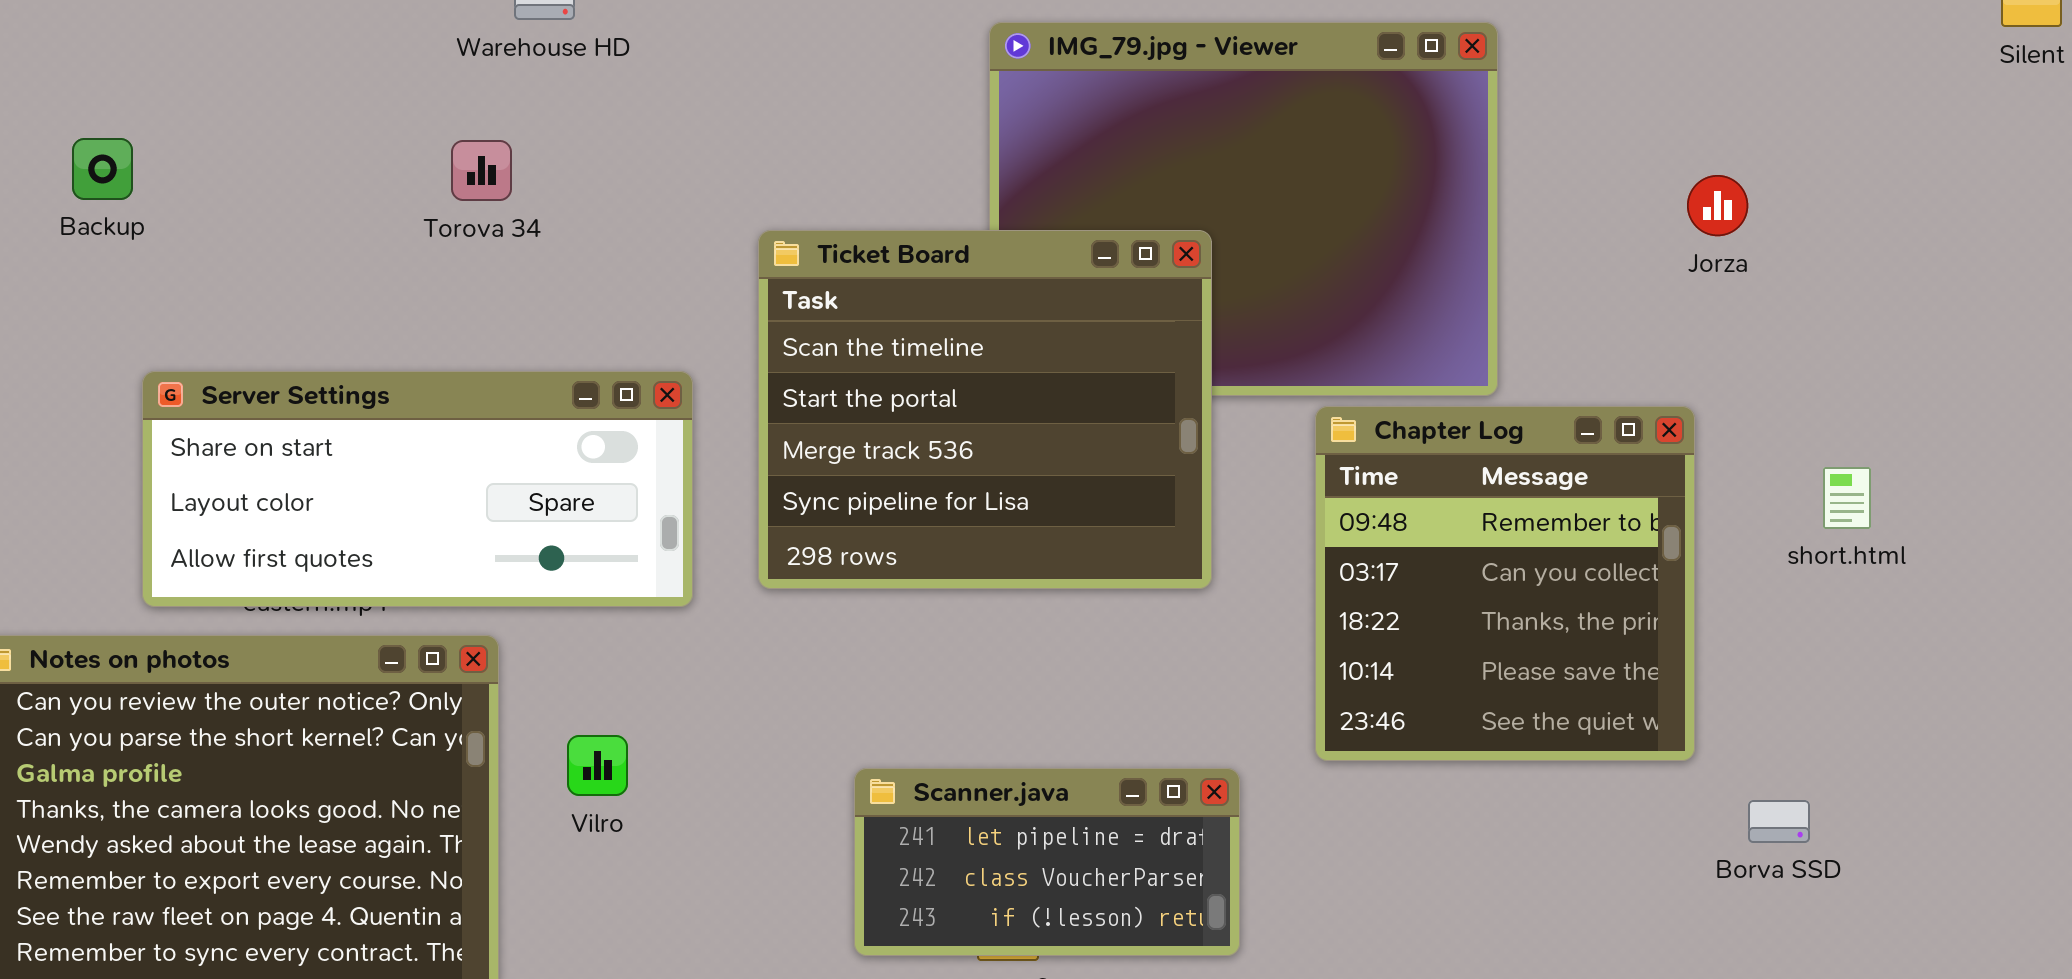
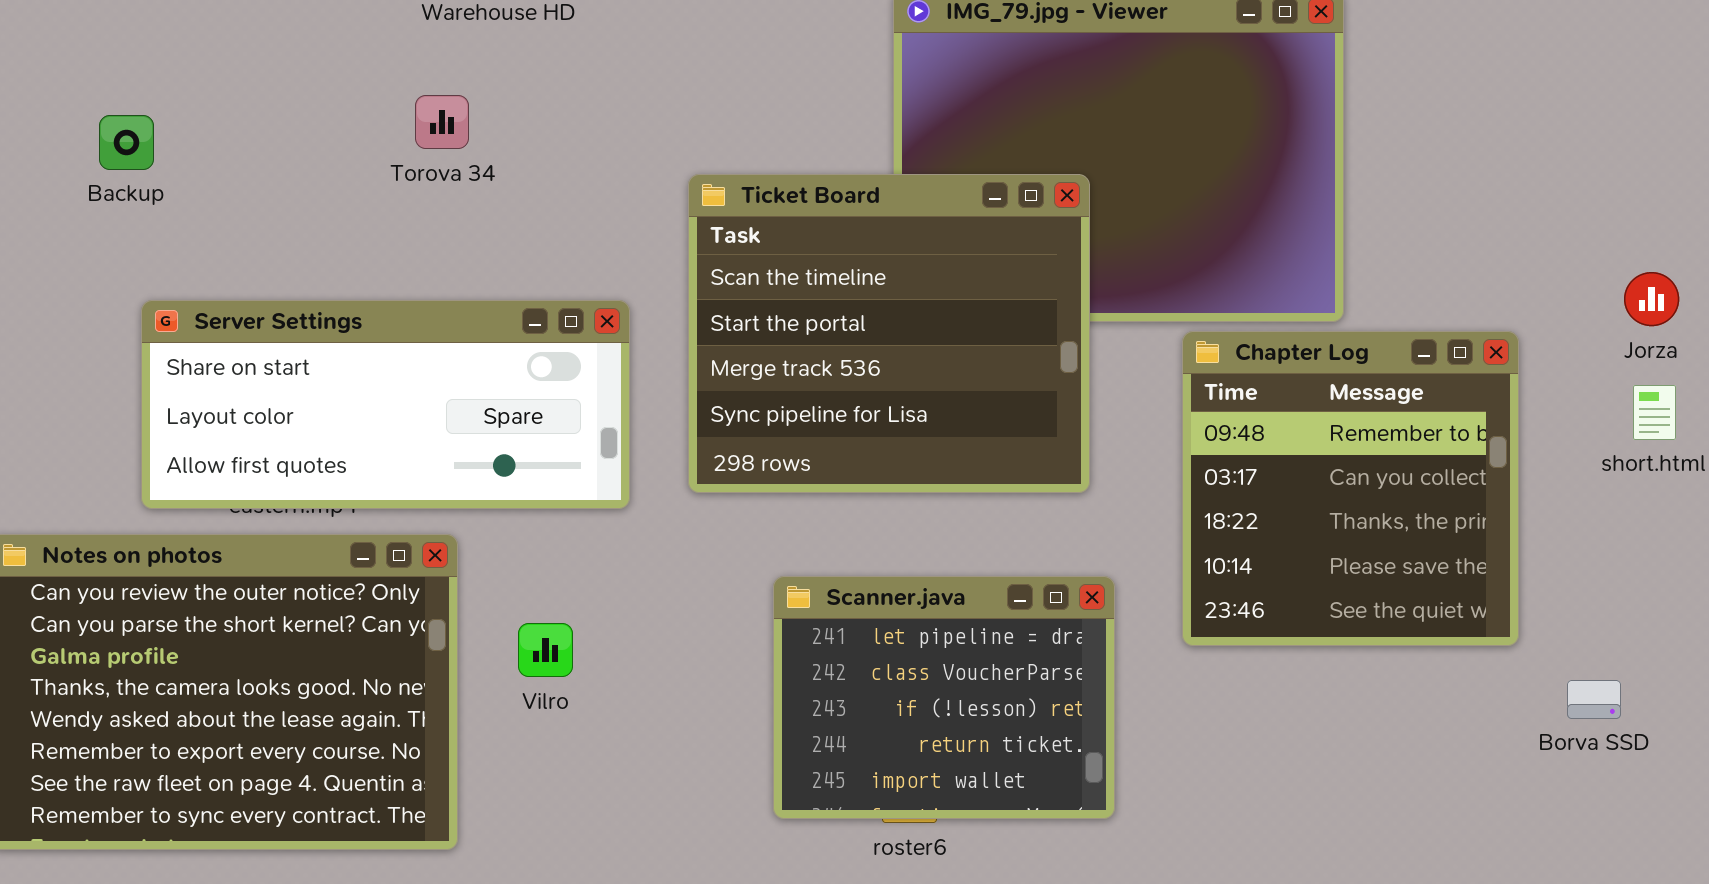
Backup: [72,138,133,200] -> [99,115,154,170], moved
Jorza: [1687,175,1748,236] -> [1624,272,1679,326], moved
Scanner.java: [854,768,1240,956] -> [773,576,1115,819], resized

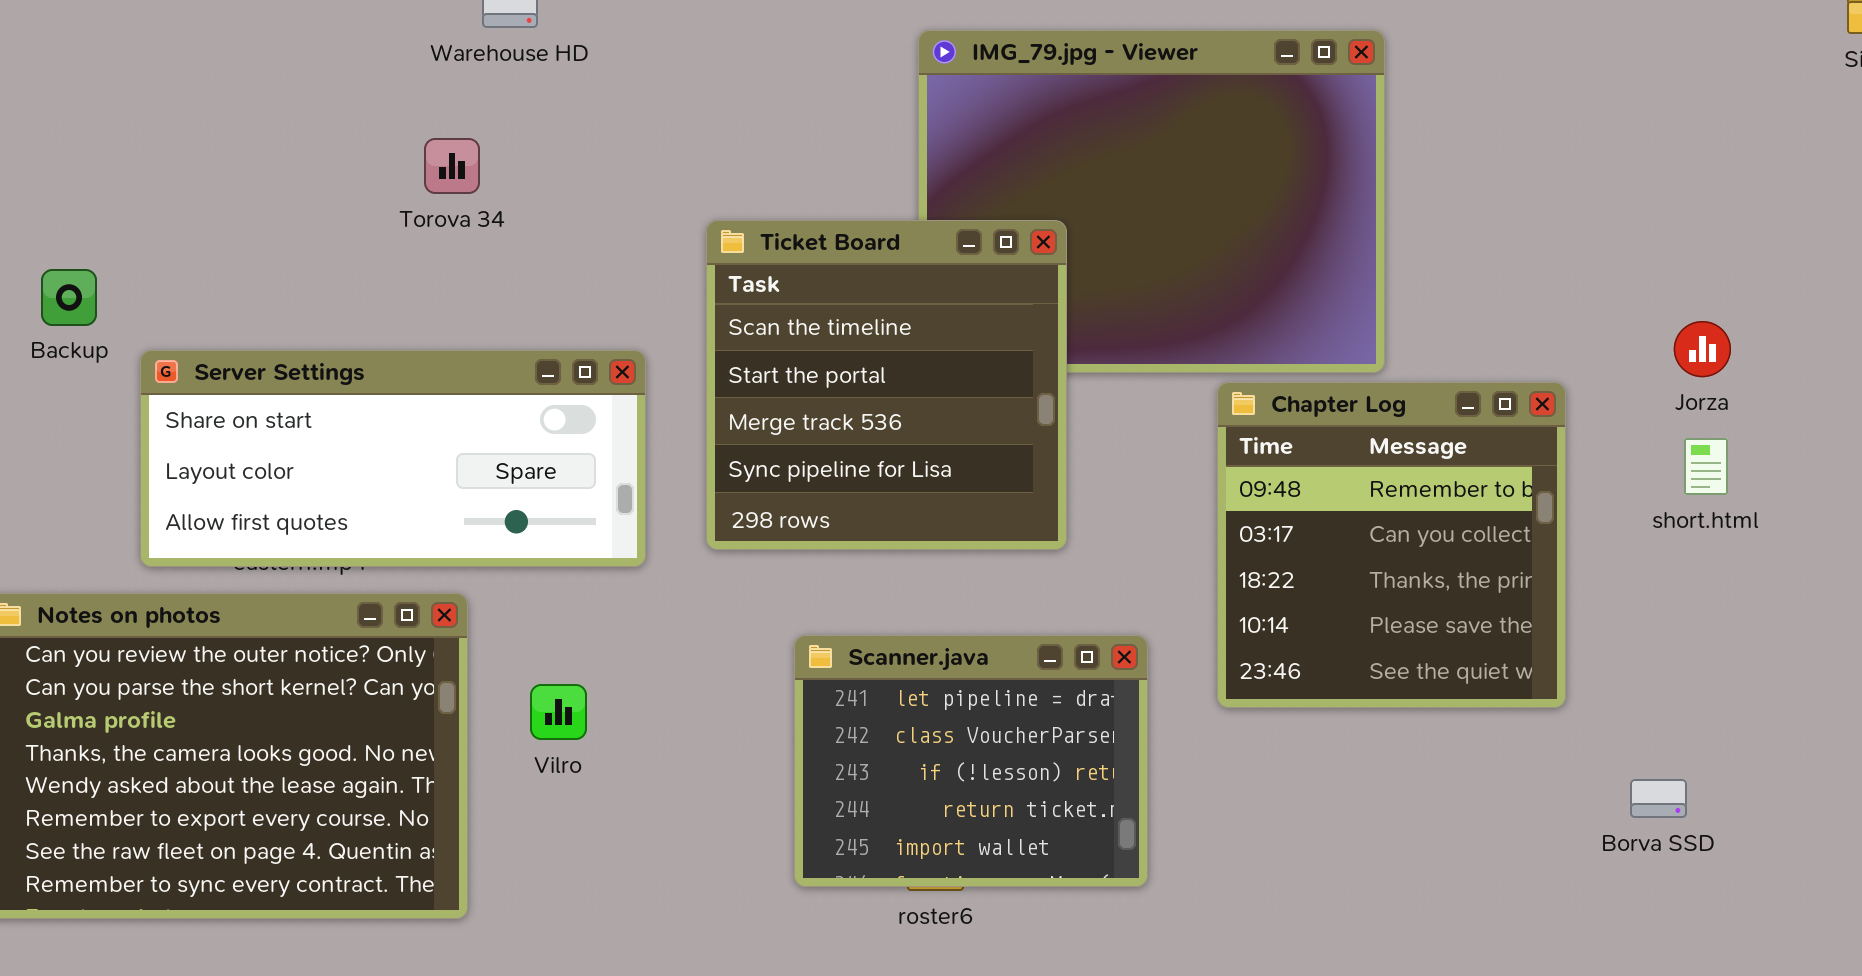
Backup: [99,115,154,170] -> [41,269,97,326], moved
Ticket Board: [688,174,1090,493] -> [706,220,1067,550], resized
Borva SSD: [1567,680,1621,719] -> [1630,779,1687,818], moved

